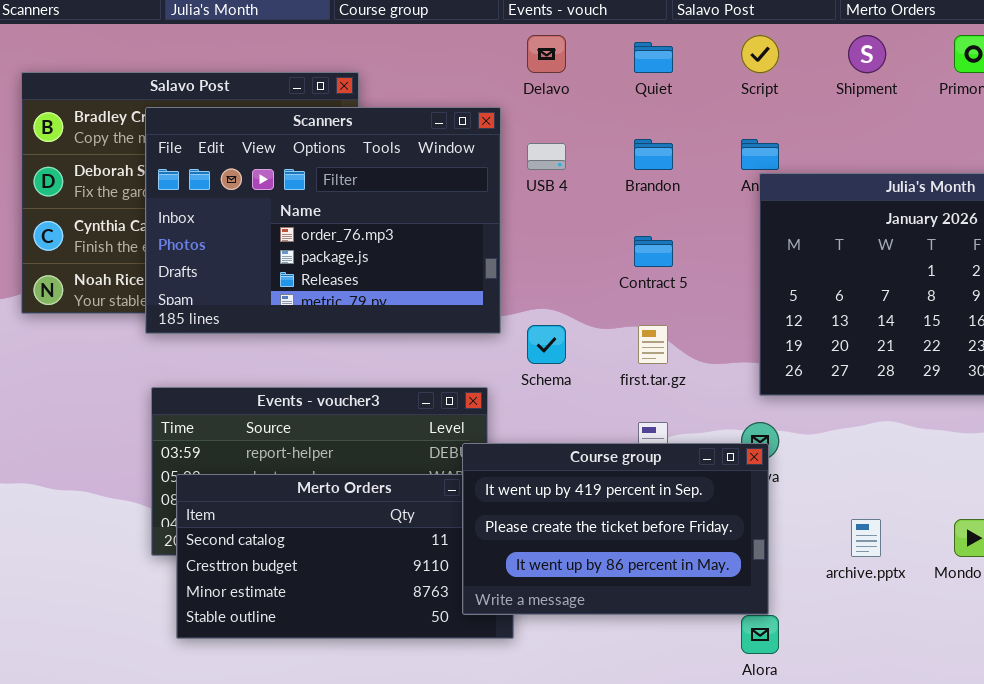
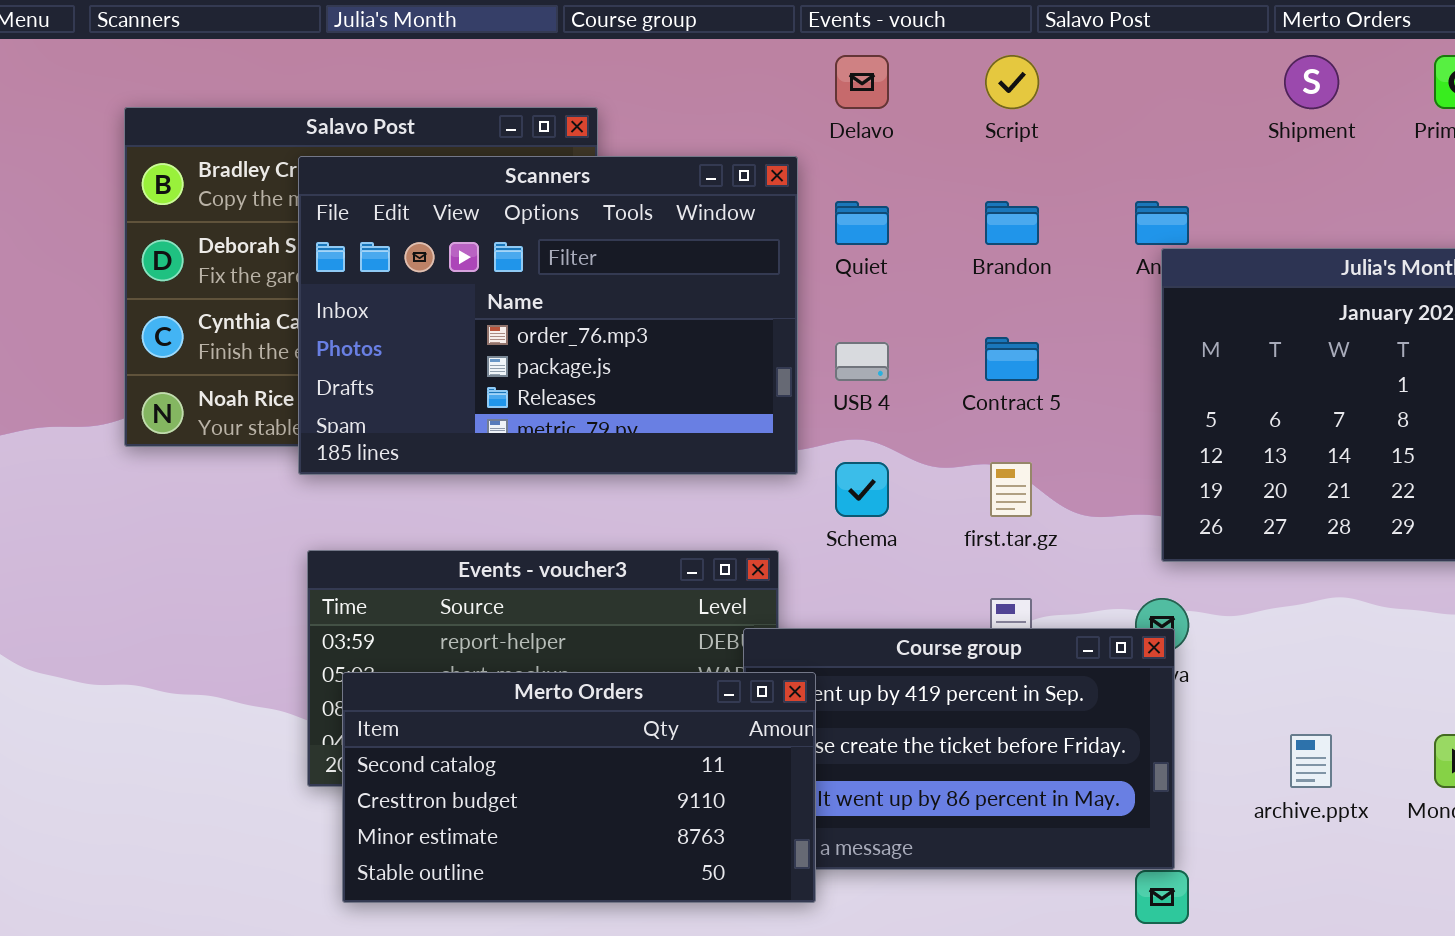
Script: [741,35,779,73] -> [985,55,1039,109], moved
Quiet: [634,42,673,73] -> [835,201,889,245], moved
USB 4: [527,143,566,170] -> [835,342,889,381], moved
Merto Orders: [176,474,514,639] -> [342,672,816,903], raised

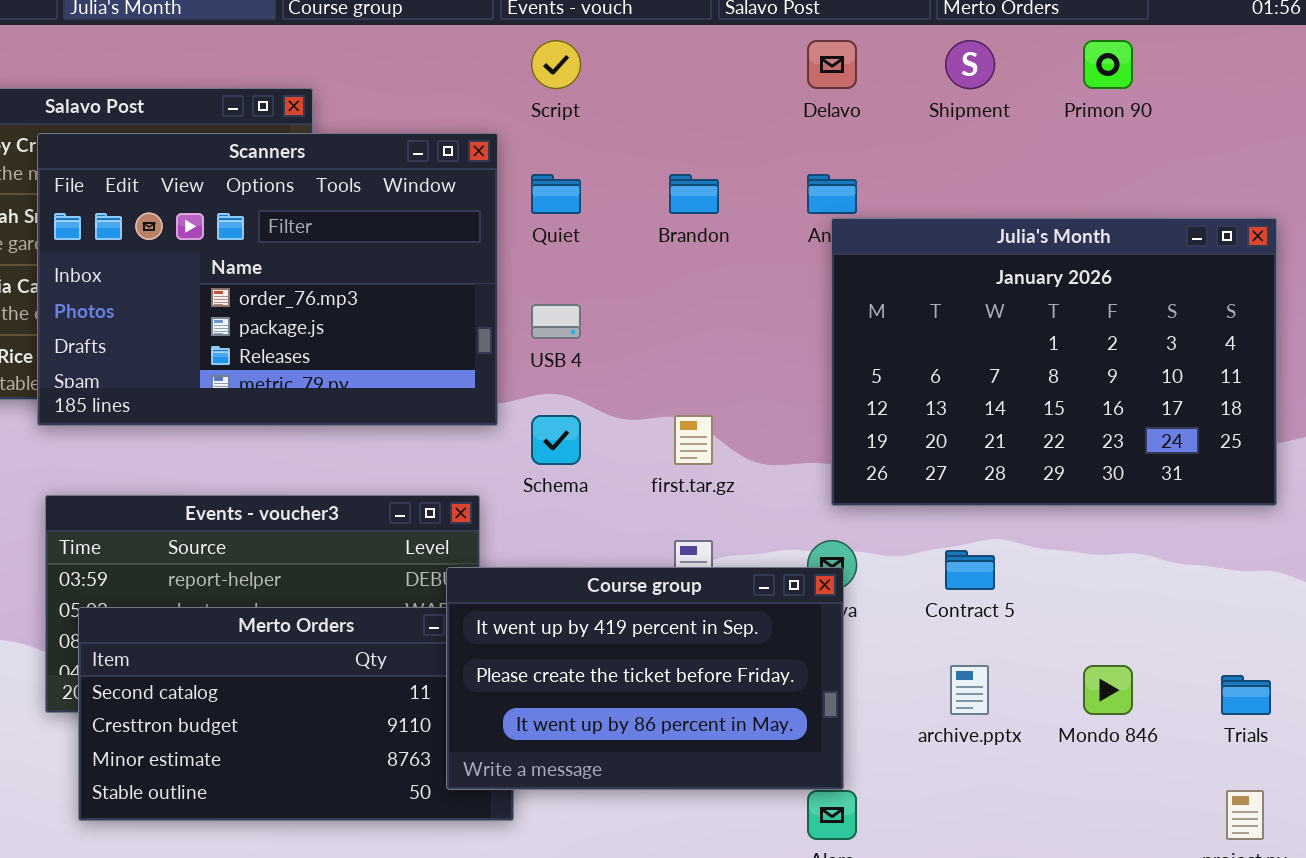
Delavo: [835,55,889,109] -> [807,40,857,89], moved
Script: [985,55,1039,109] -> [531,40,581,89], moved
Contract 5: [985,337,1039,381] -> [945,550,995,590], moved
Course group: [743,628,1175,870] -> [446,567,844,790], raised

